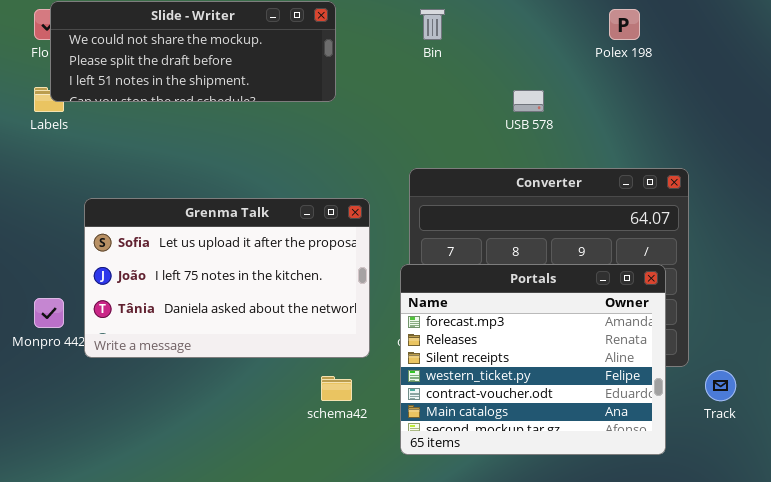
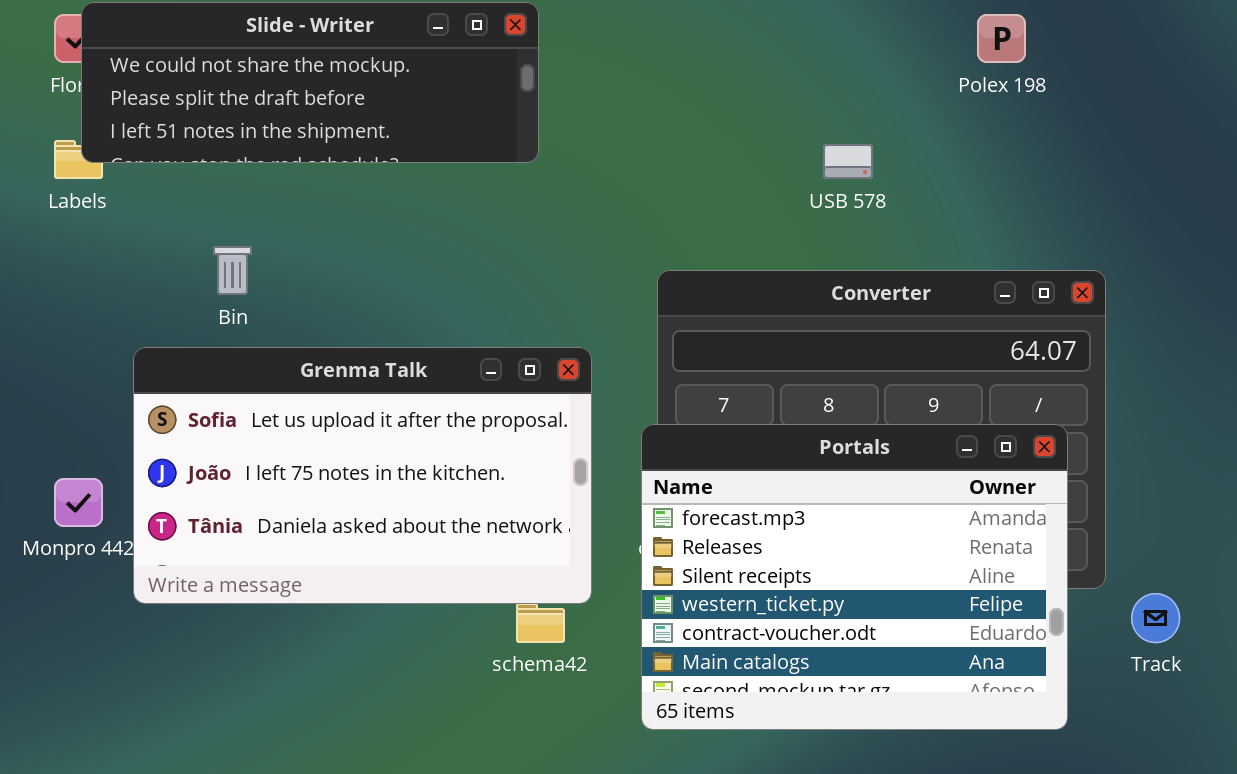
Bin: [420,9,445,40] -> [213,246,252,295], moved
Grenma Talk: [84,198,370,358] -> [133,347,592,604], moved

